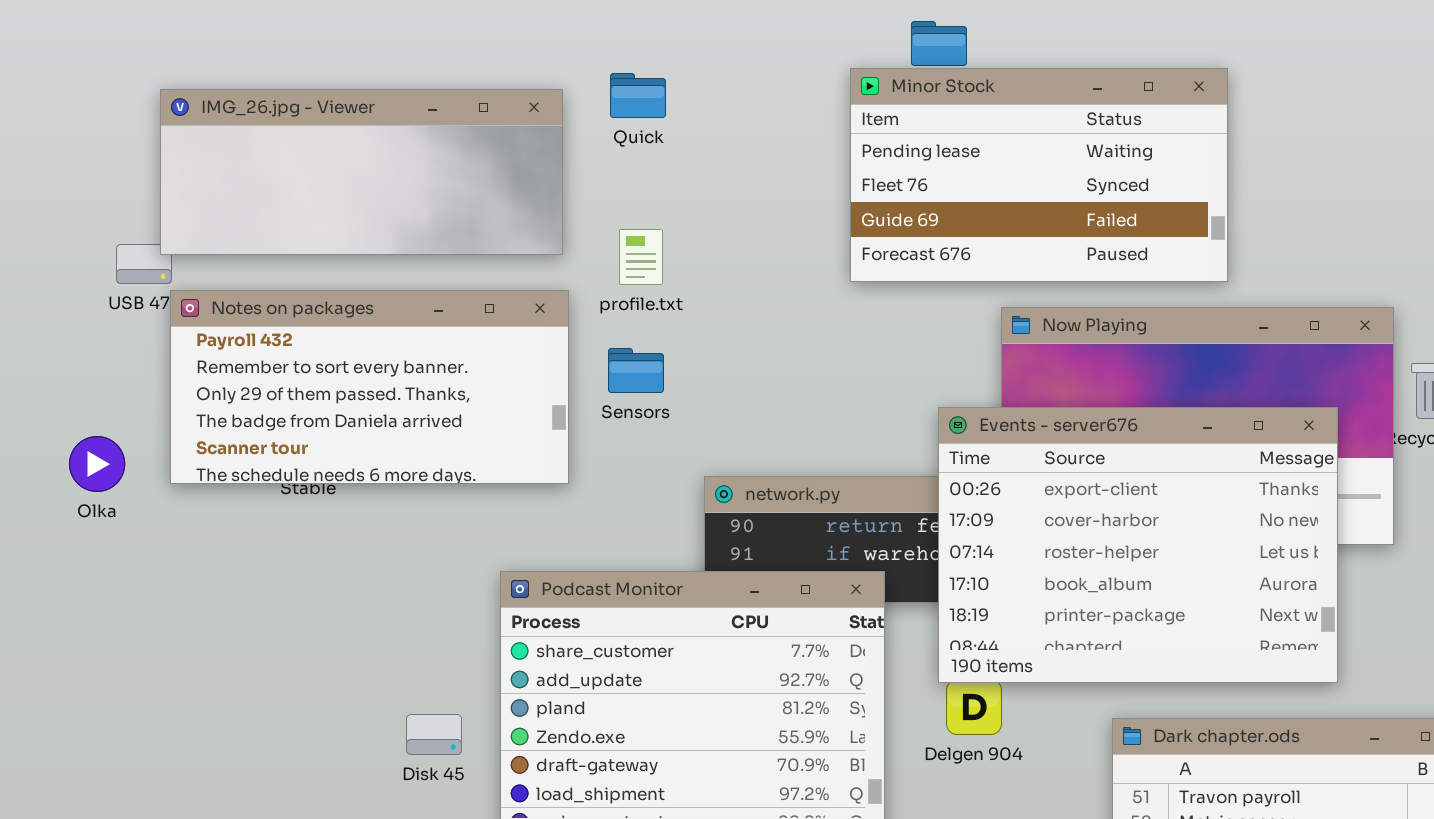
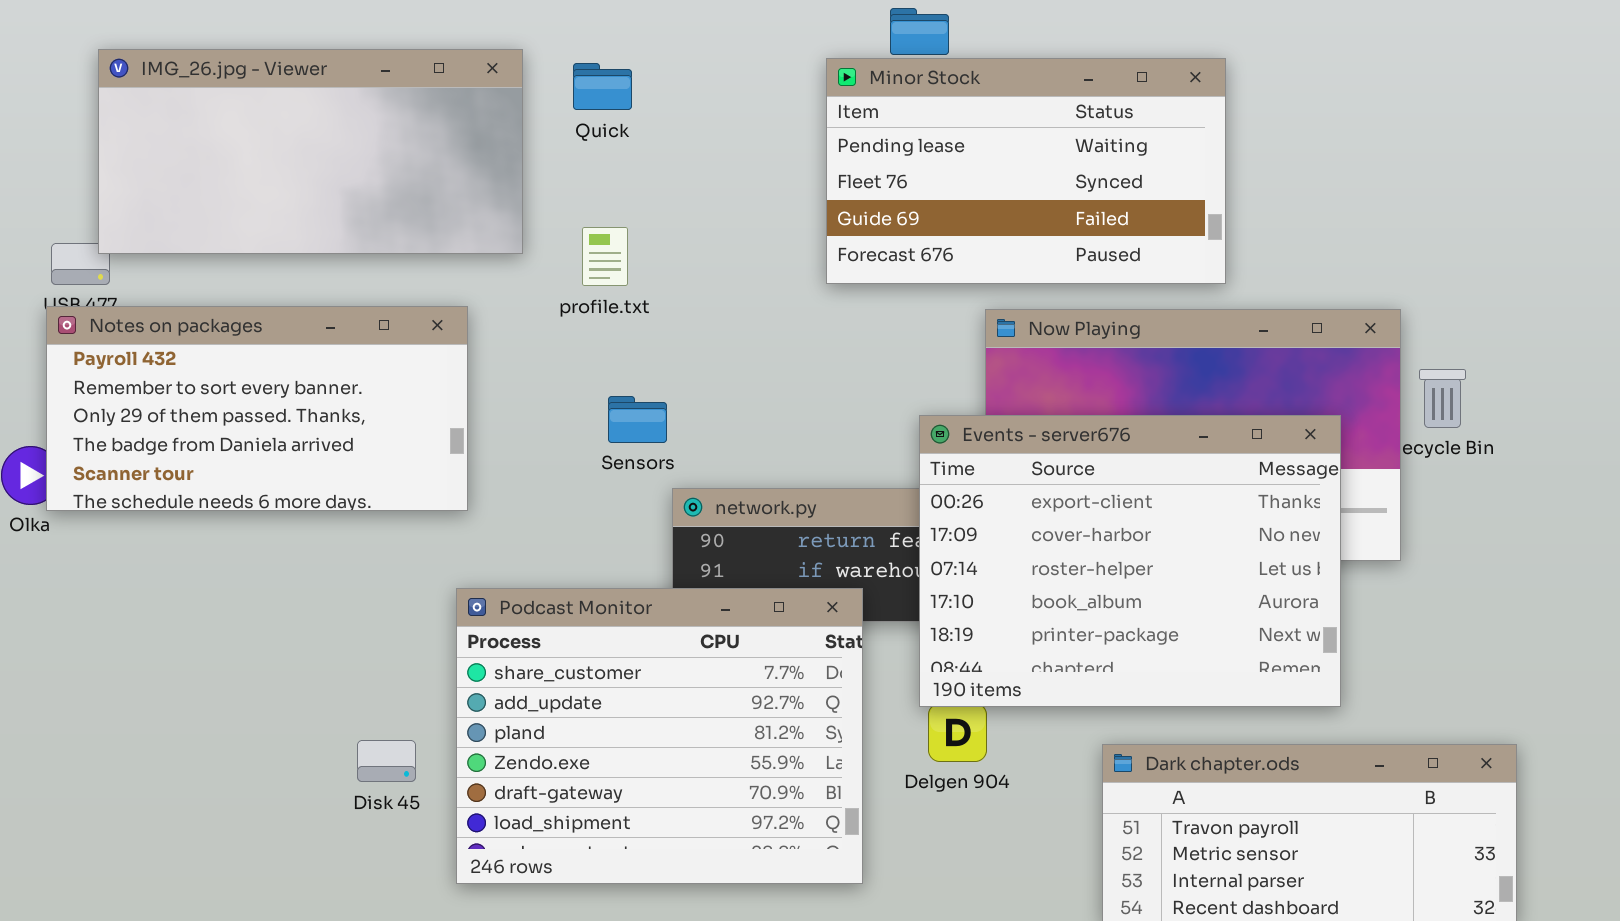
IMG_26.jpg - Viewer: [160,89,563,255] -> [98,49,523,254], resized
Notes on packages: [170,290,569,484] -> [46,306,468,511], moved
Sensors: [608,348,664,393] -> [608,396,667,443], moved

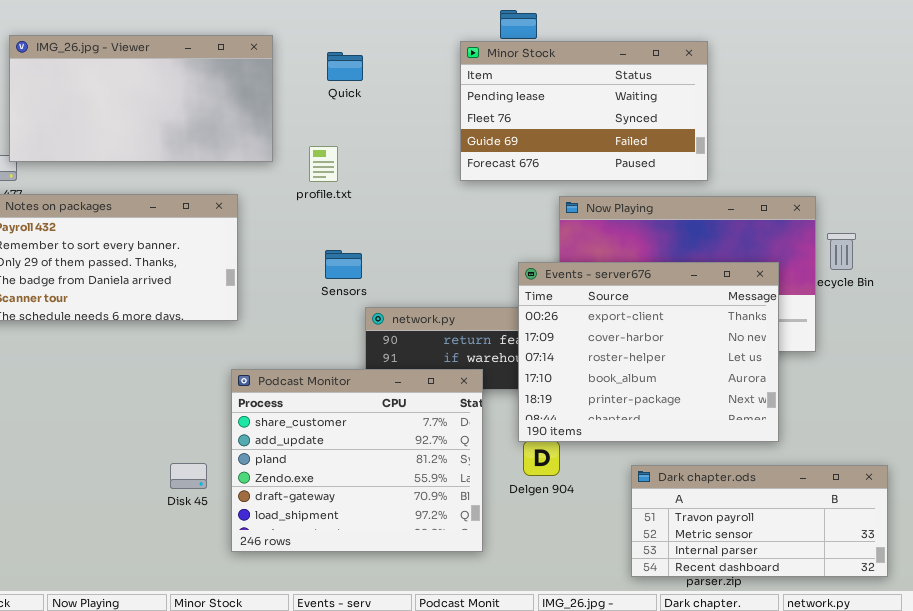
Quick: [573,63,632,110] -> [327,52,363,81], moved

